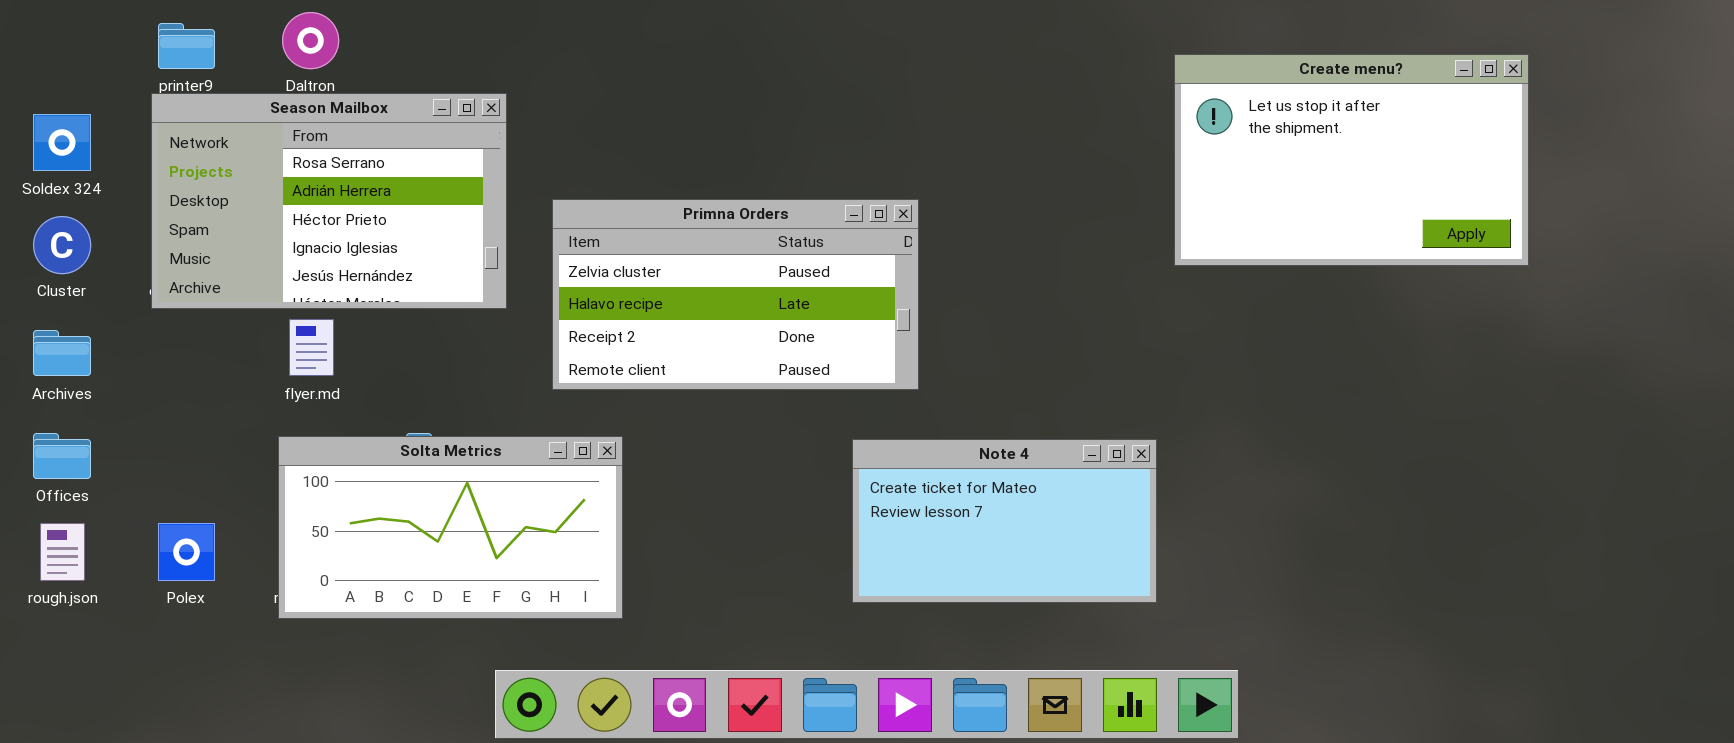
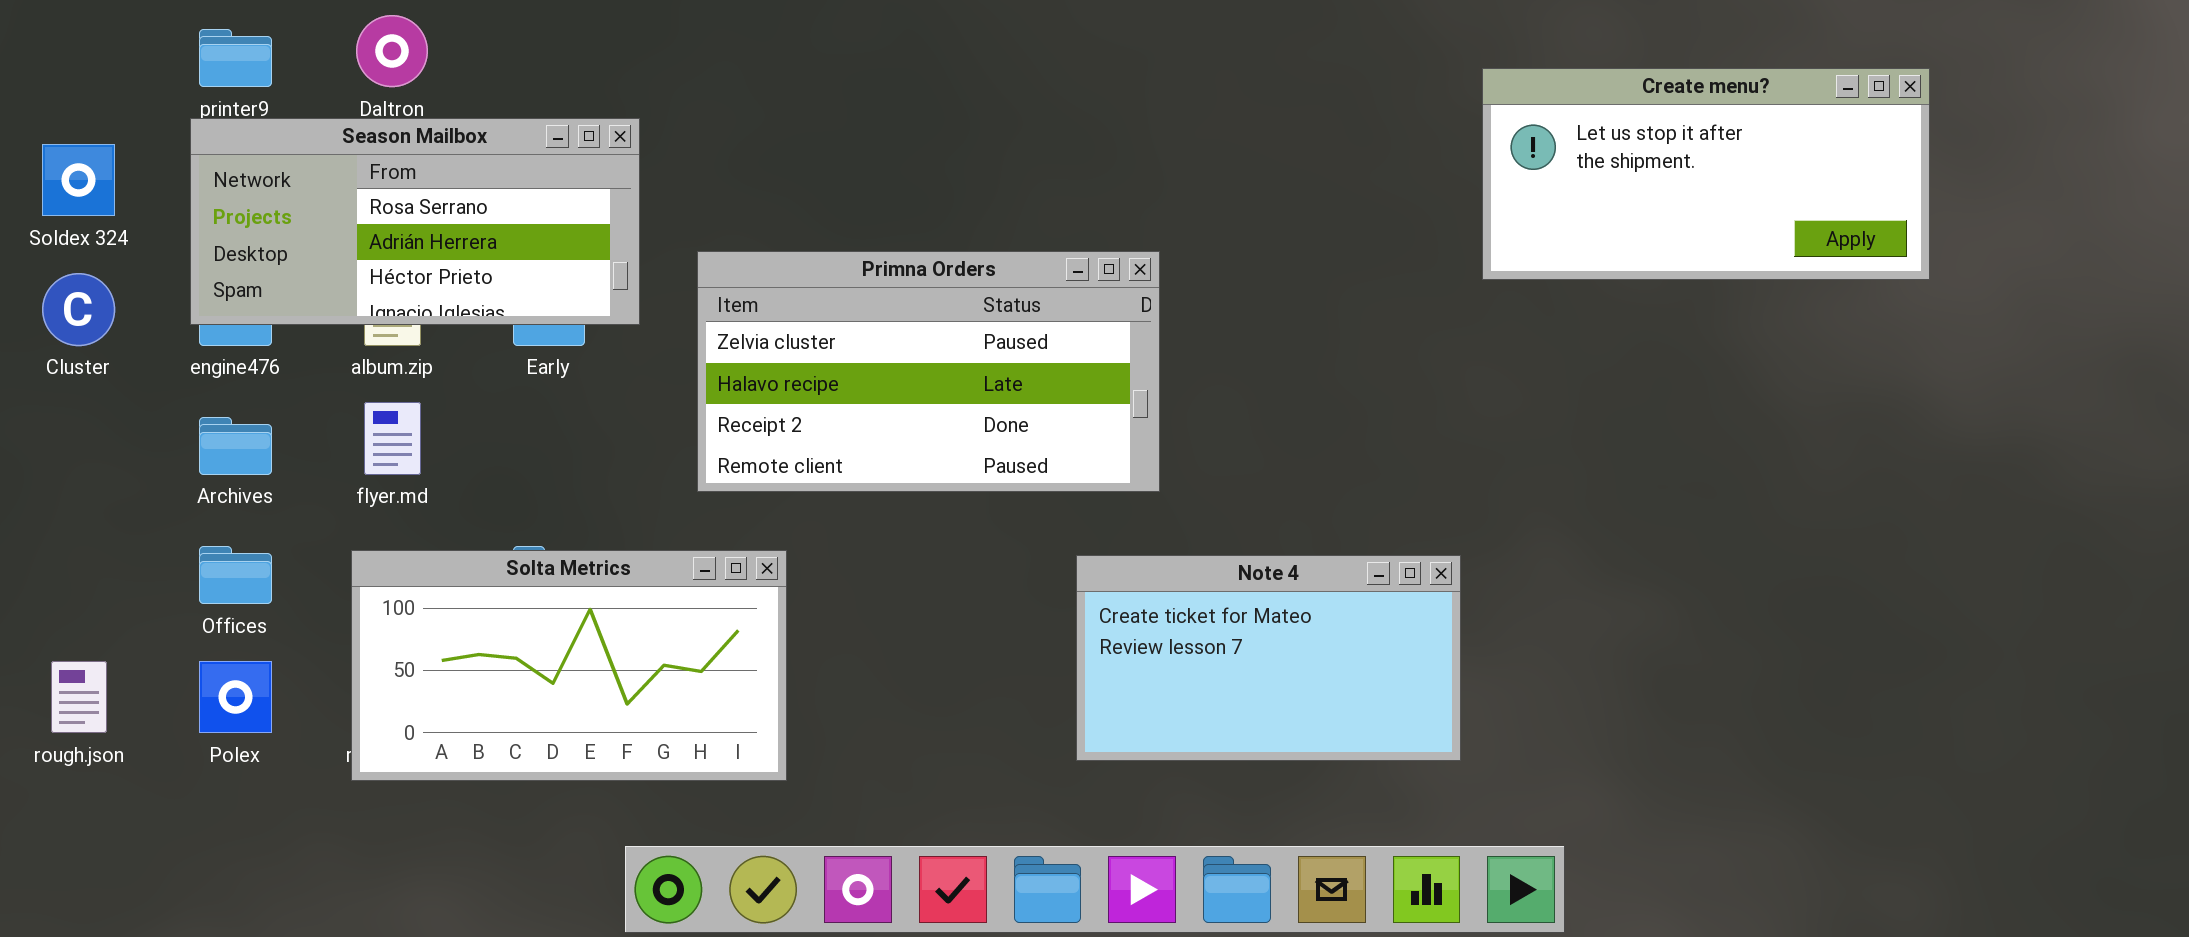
Create menu?: [1174,54,1529,266] -> [1482,68,1930,280], resized
Season Mailbox: [151,93,507,309] -> [190,118,640,325], resized
Archives: [33,330,91,376] -> [199,417,272,475], moved
Offices: [33,433,91,479] -> [199,546,272,604], moved

